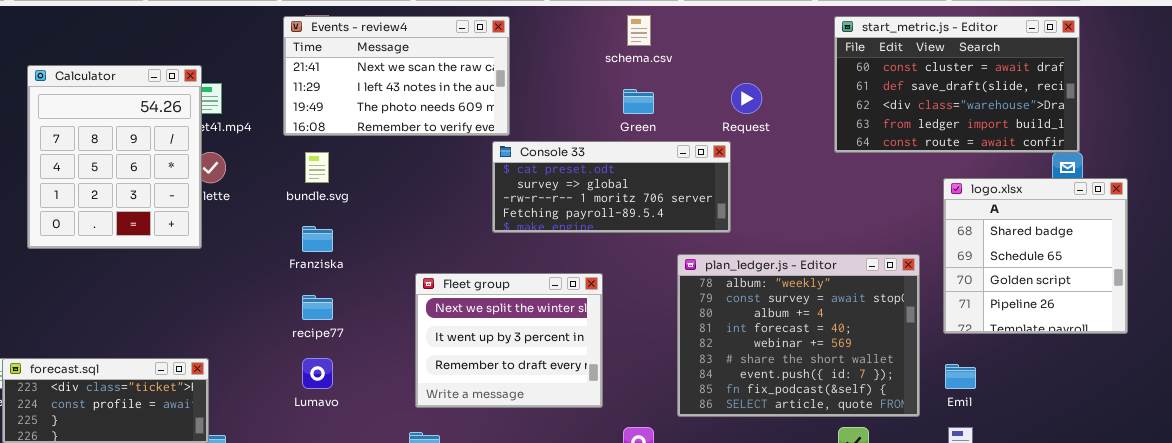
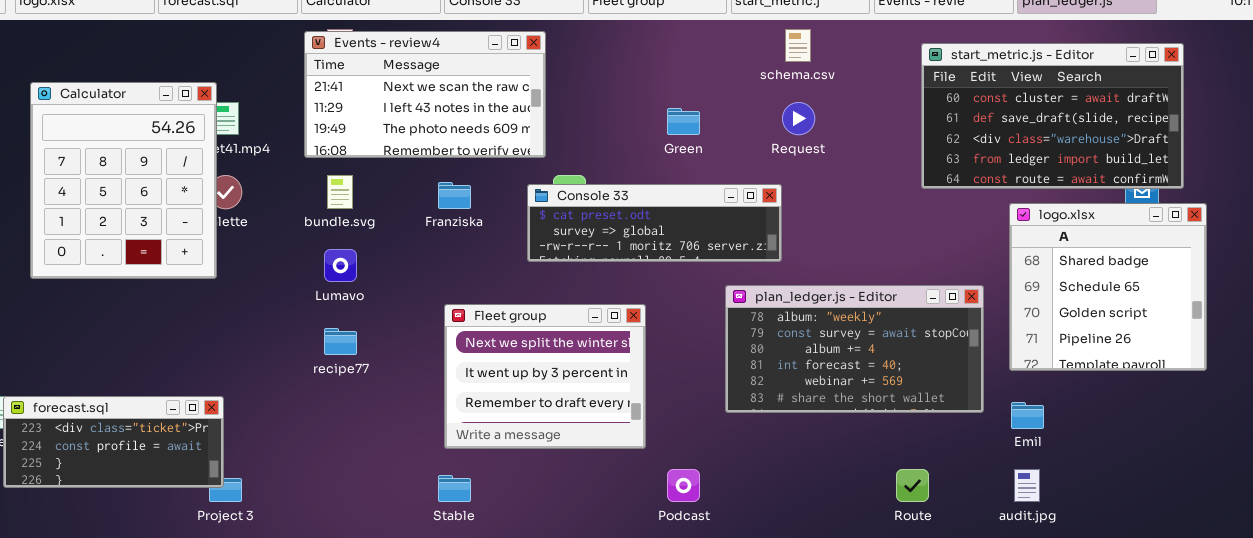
schema.csv: [627,15,651,46] -> [785,29,811,62], moved
start_metric.js - Editor: [834,16,1080,153] -> [921,43,1184,189], moved
Console 33: [492,141,731,233] -> [527,184,782,262], resized
Franziska: [302,226,333,252] -> [438,182,471,209], moved
plan_ledger.js - Editor: [677,254,920,417] -> [725,285,984,413], resized
Lumavo: [302,358,333,389] -> [324,249,357,282], moved

